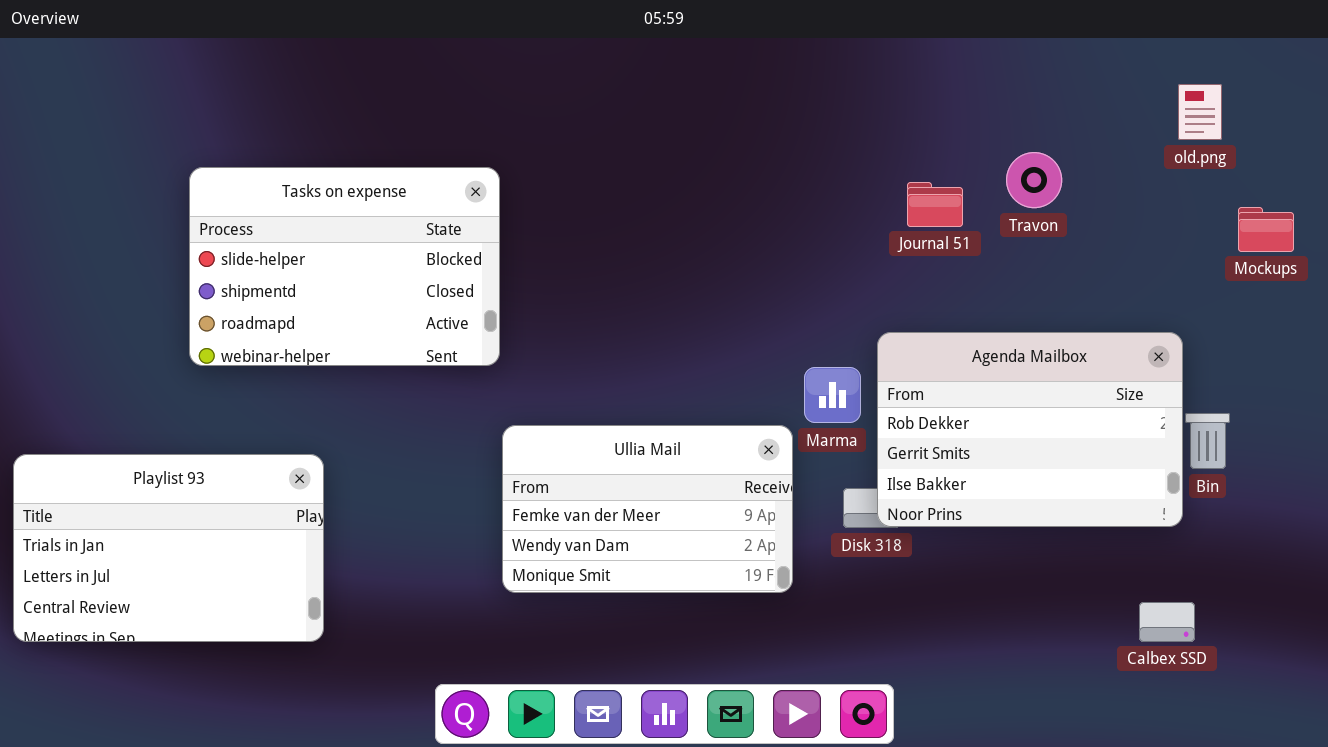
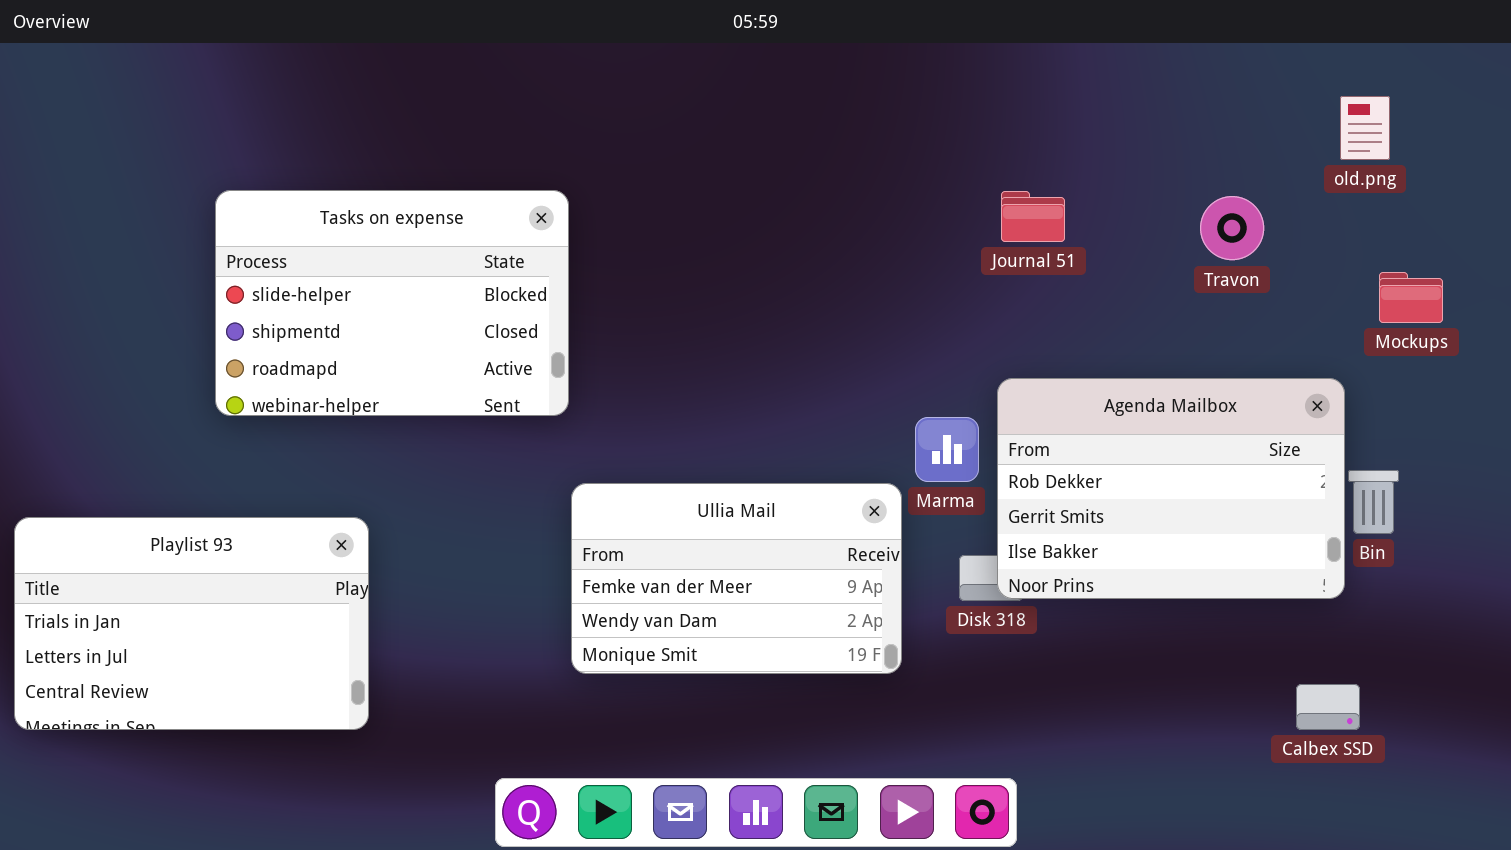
Travon: [1006,152,1062,208] -> [1200,196,1264,260], moved
Journal 51: [907,182,963,227] -> [1001,191,1065,242], moved
Mockups: [1238,207,1294,252] -> [1379,272,1443,323], moved

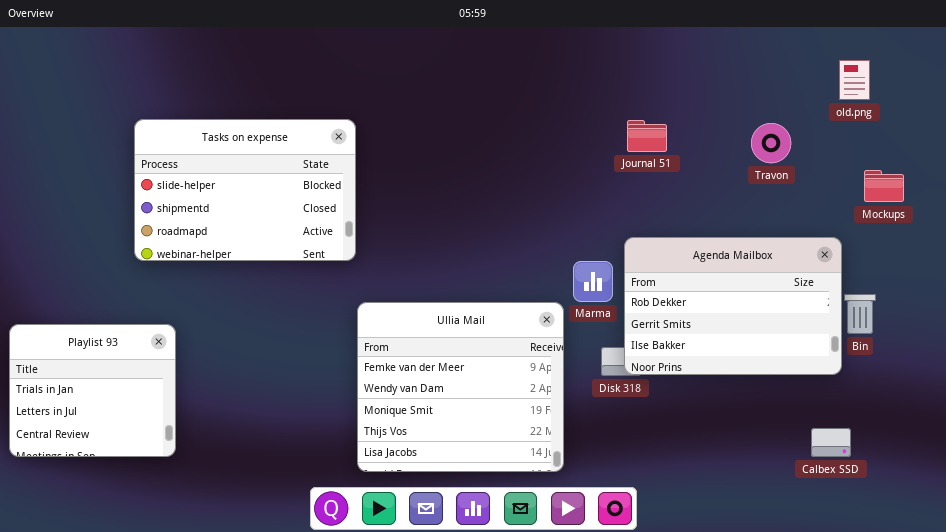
Ullia Mail: [571,483,902,674] -> [357,302,564,472], resized
Playlist 93: [14,517,369,730] -> [9,324,176,457], resized

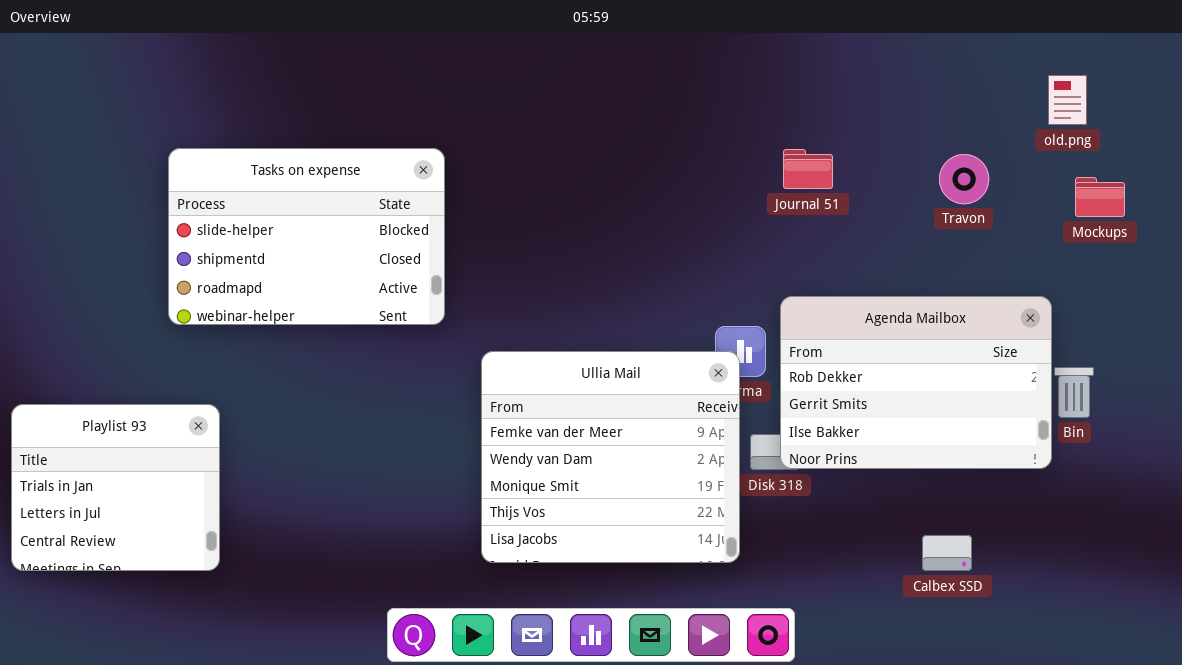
Mockups: [864,170,904,202] -> [1075,177,1125,217], moved
Ullia Mail: [357,302,564,472] -> [481,351,740,563], moved
Calbex SSD: [811,428,851,457] -> [922,535,972,571], moved

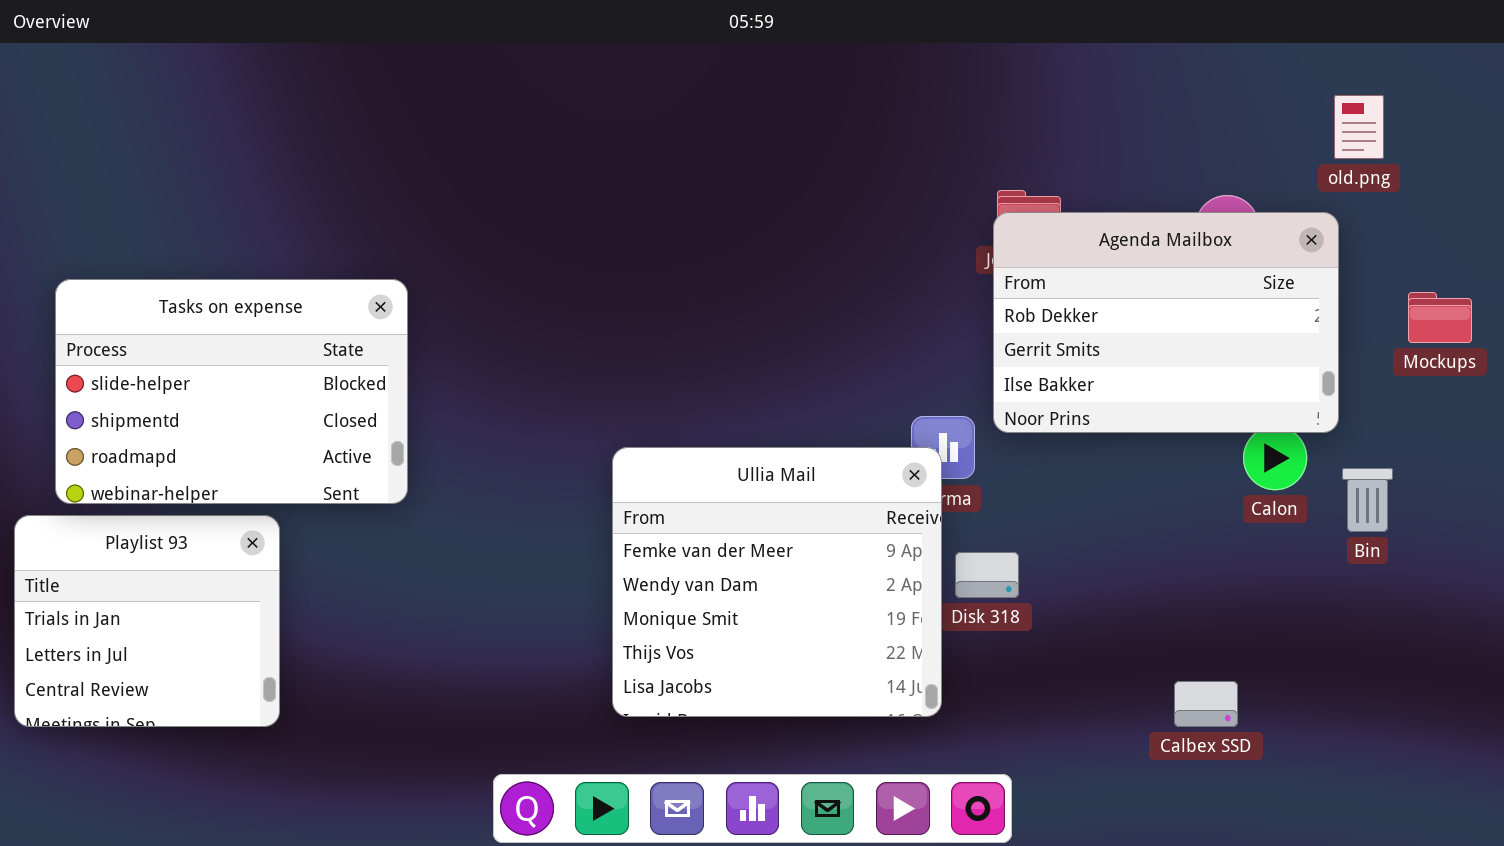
Tasks on expense: [168,148,445,325] -> [55,279,408,504], moved
Mockups: [1075,177,1125,217] -> [1408,292,1472,343], moved
Agenda Mailbox: [780,296,1052,469] -> [993,212,1339,433], moved

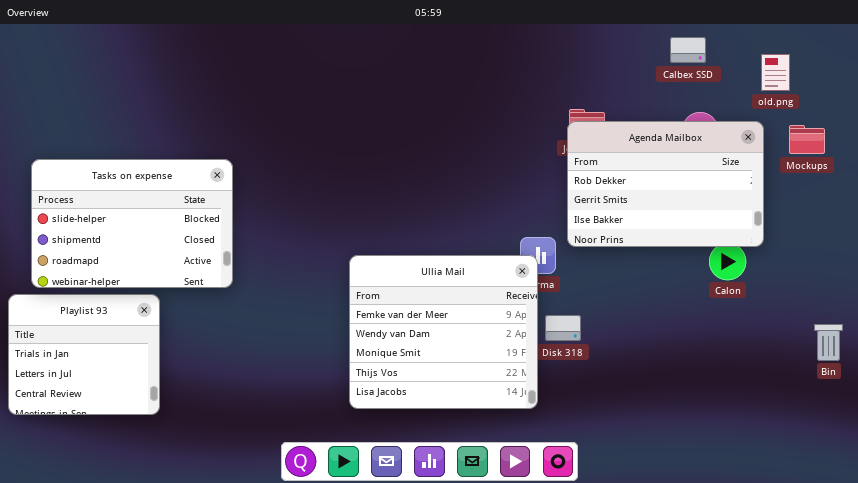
Mockups: [1408,292,1472,343] -> [789,125,825,154], moved
Bin: [1342,468,1393,532] -> [814,324,843,361], moved
Calbex SSD: [1174,681,1238,727] -> [670,37,706,63], moved

